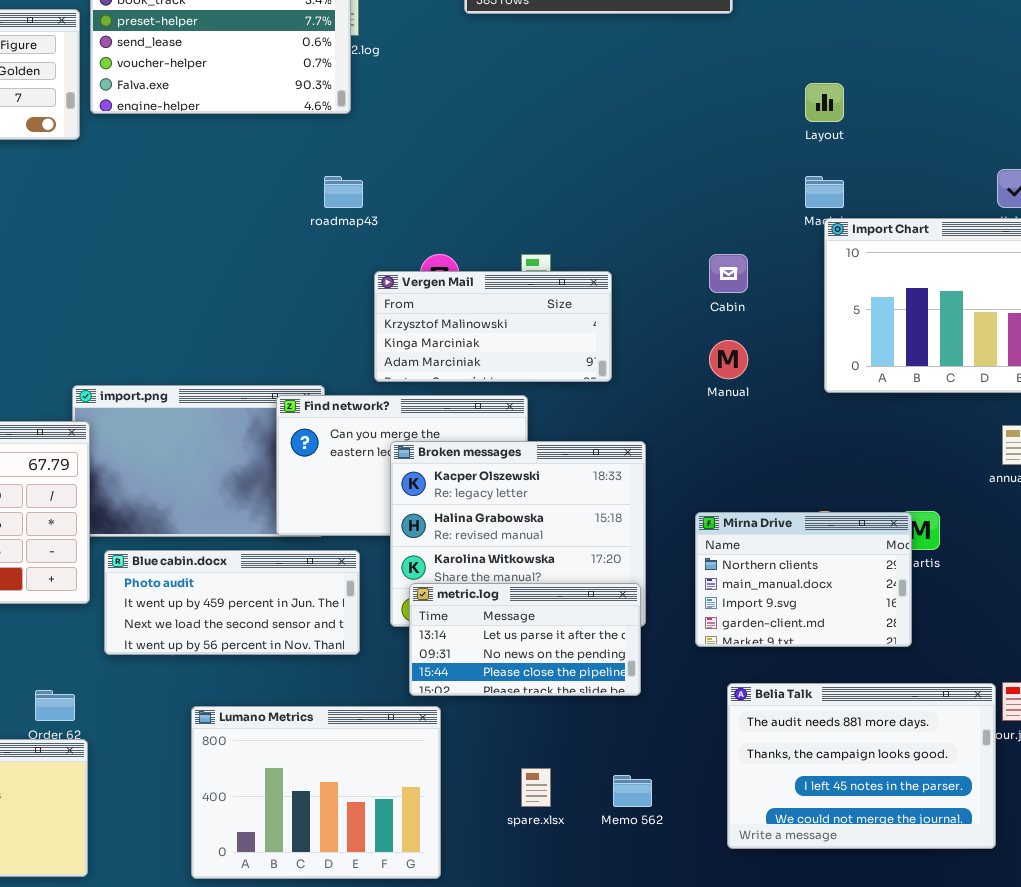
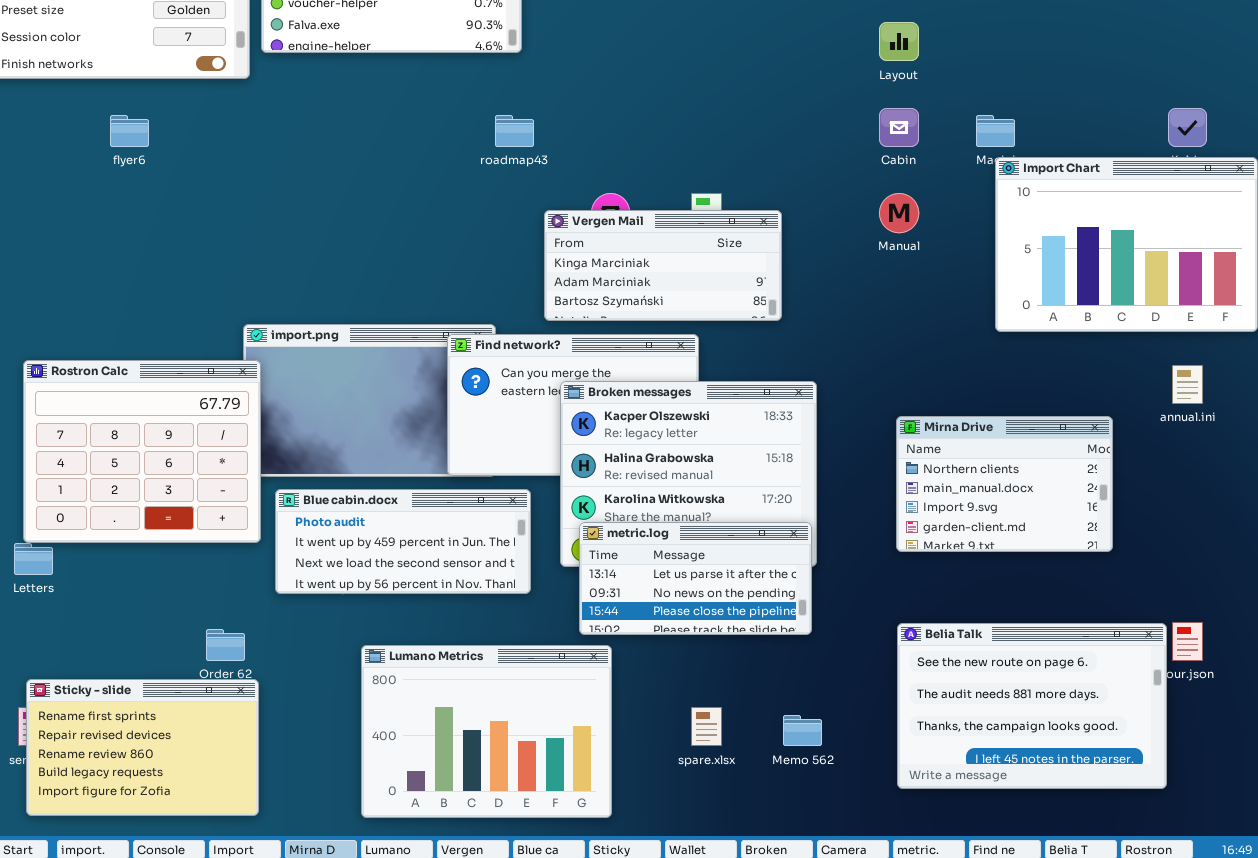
Layout: [805,83,844,122] -> [879,22,919,61], moved
Cabin: [709,254,748,293] -> [879,108,919,147], moved
Vergen Mail: [374,271,612,382] -> [544,210,782,321], scrolled down 1 row
Manual: [709,340,748,379] -> [879,193,919,233], moved
Mirna Drive: [695,512,912,647] -> [896,416,1113,552], moved
Belia Talk: [727,683,996,849] -> [897,623,1167,789], scrolled up 1 row

